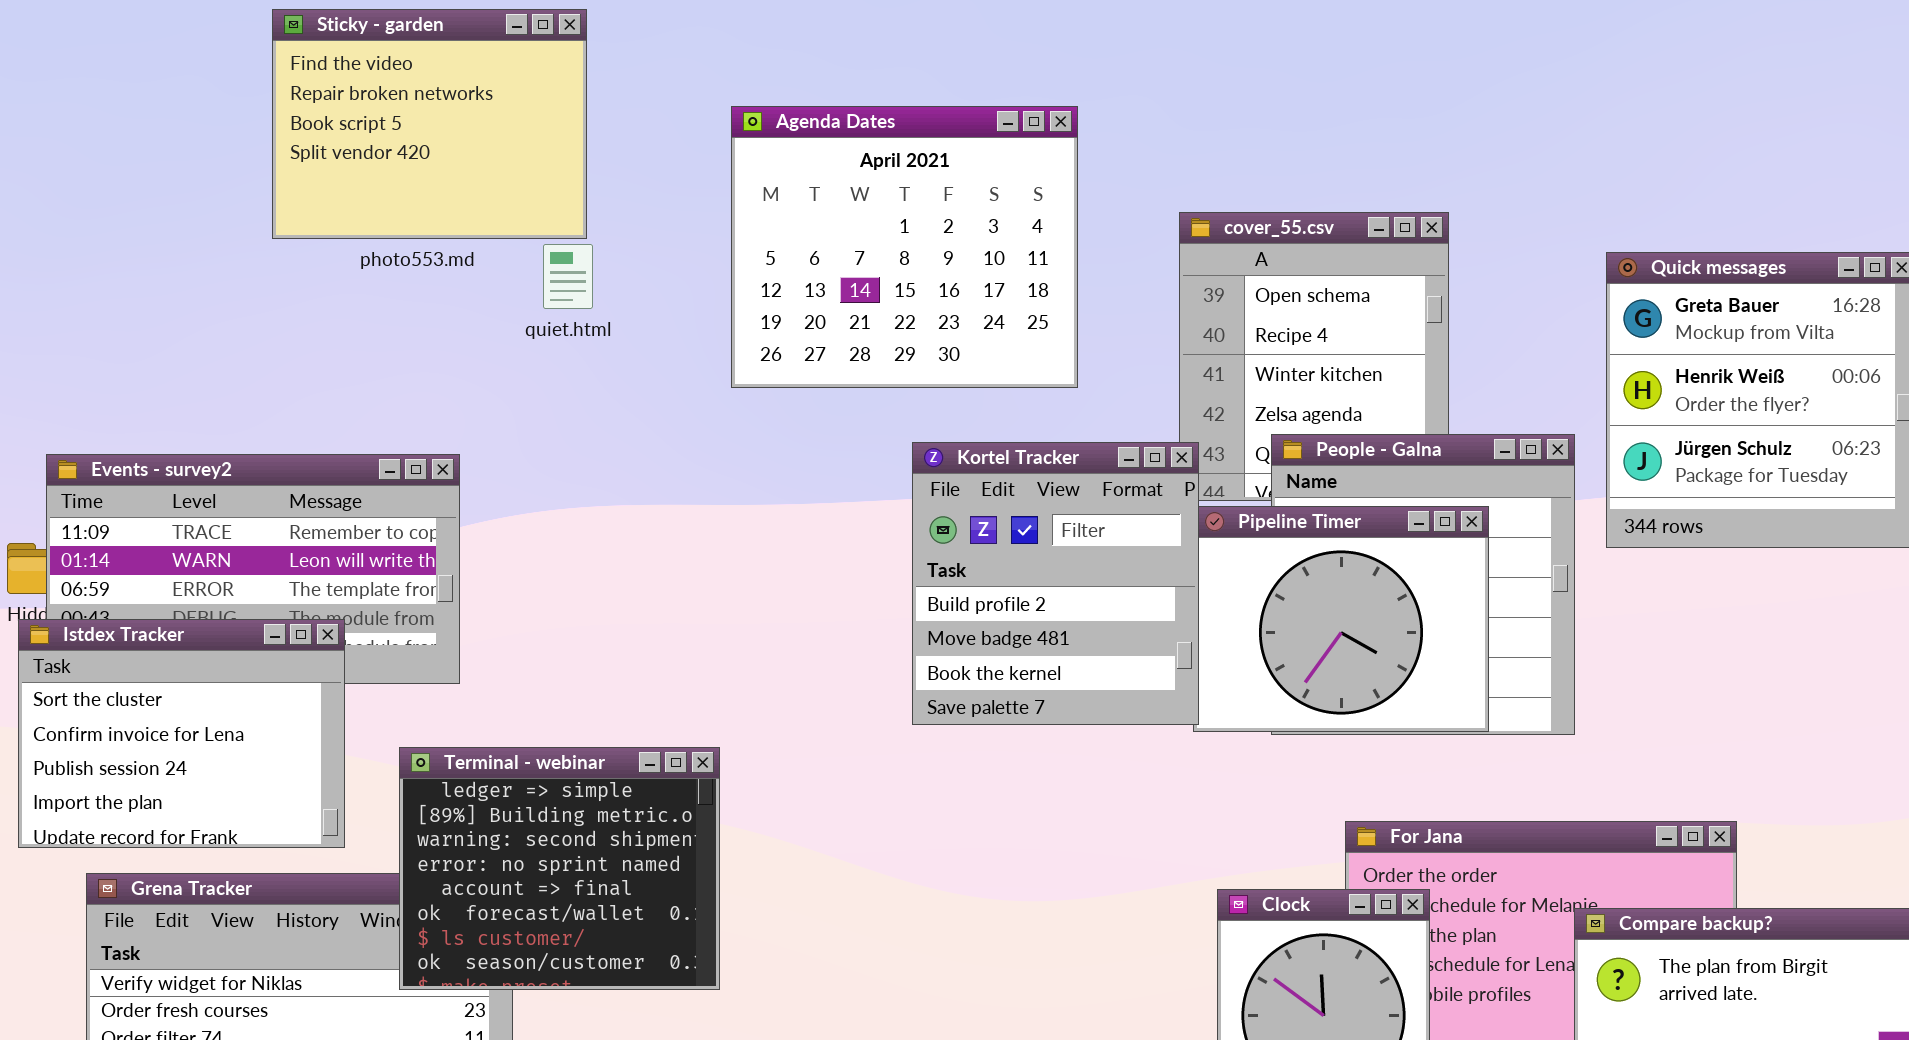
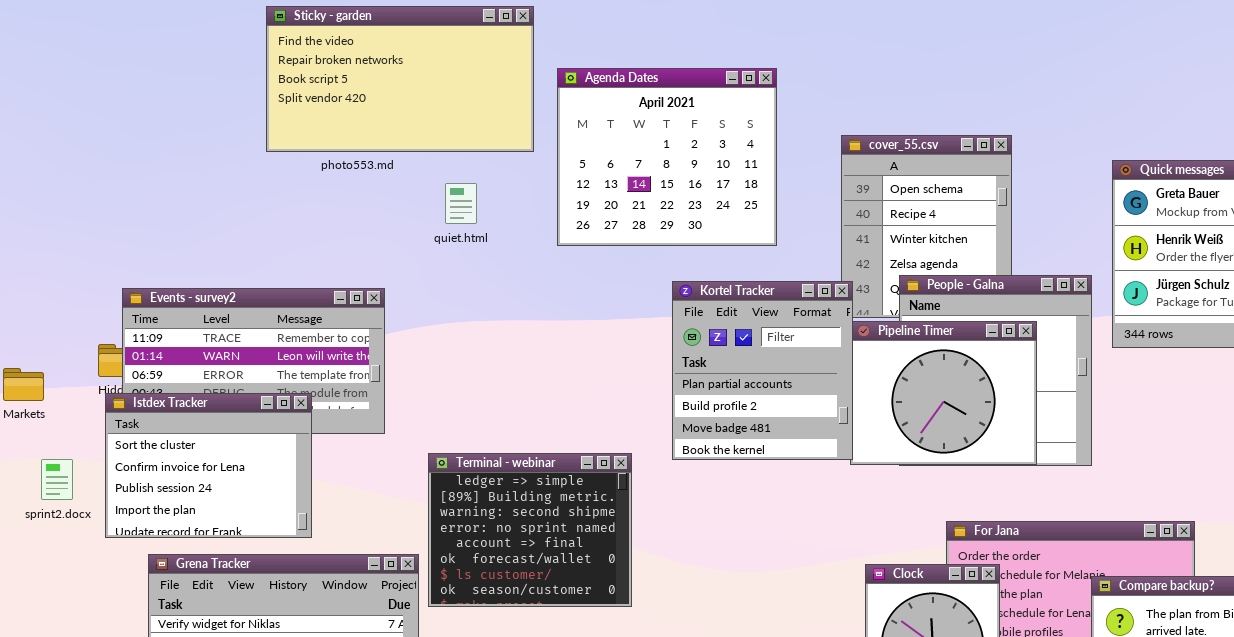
Sticky - garden: [272,9,587,239] -> [266,6,534,152], resized
quiet.html: [543,244,593,309] -> [445,183,477,224], moved
Kortel Tracker: [912,442,1199,725] -> [672,281,853,460], scrolled up 1 row
Terminal - webinar: [399,747,720,990] -> [428,453,632,607], moved

